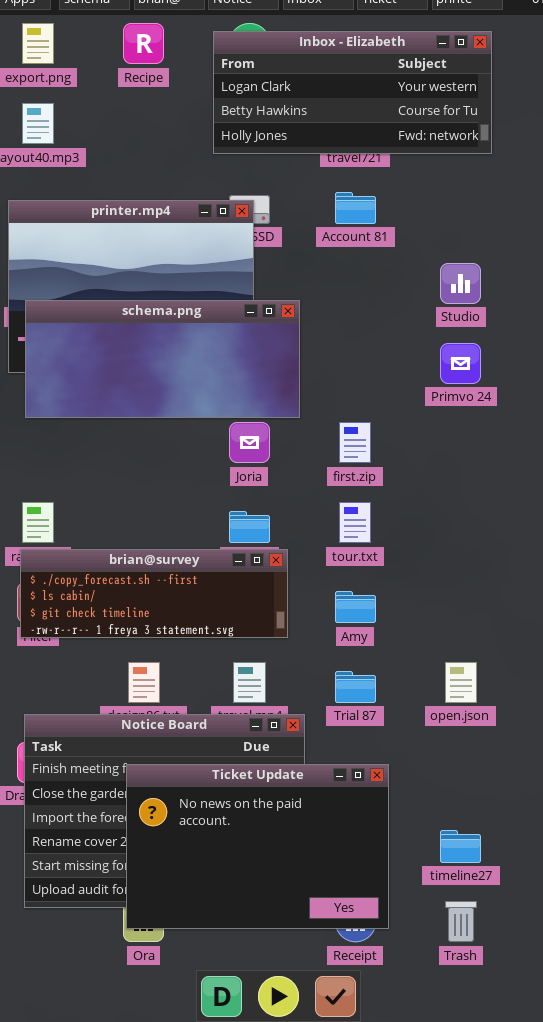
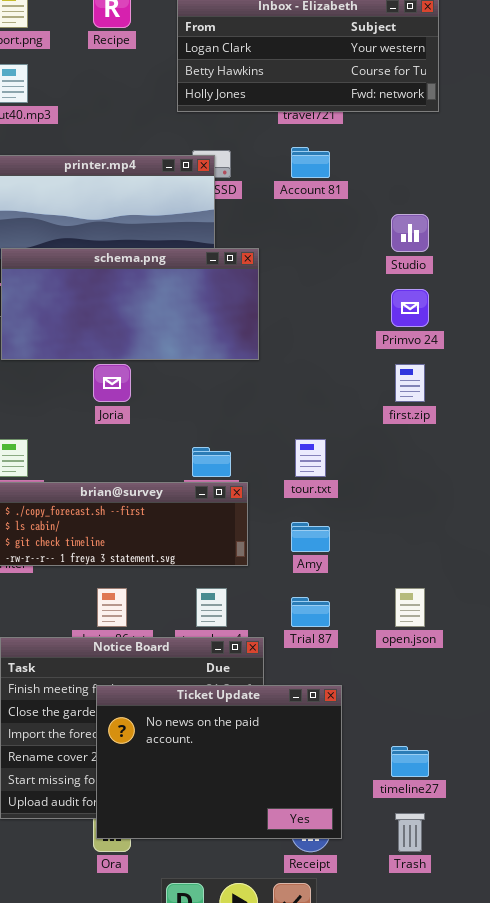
Joria: [229,422,270,463] -> [93,364,131,402], moved
first.zip: [339,422,371,463] -> [395,364,425,402], moved

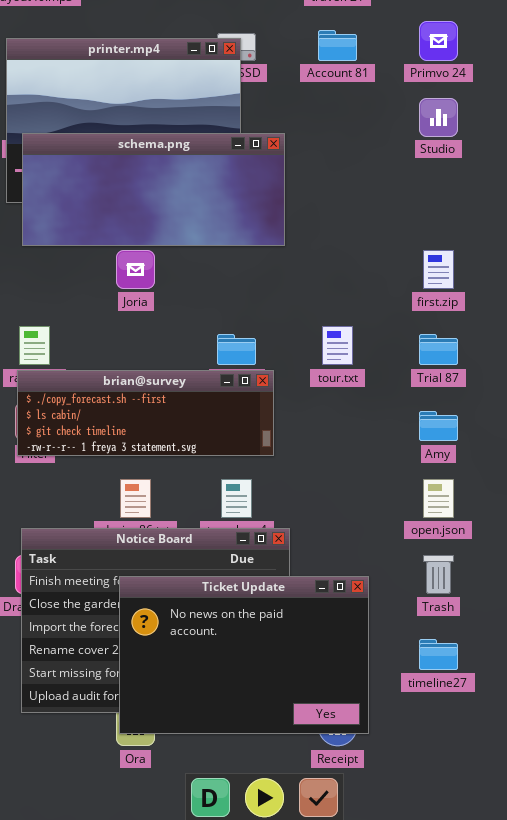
Primvo 24: [391,289,429,327] -> [419,21,458,61], moved
Amy: [291,522,330,552] -> [419,411,458,441], moved
Trial 87: [291,597,330,627] -> [419,334,458,365], moved
Trash: [395,813,425,852] -> [423,555,454,594], moved

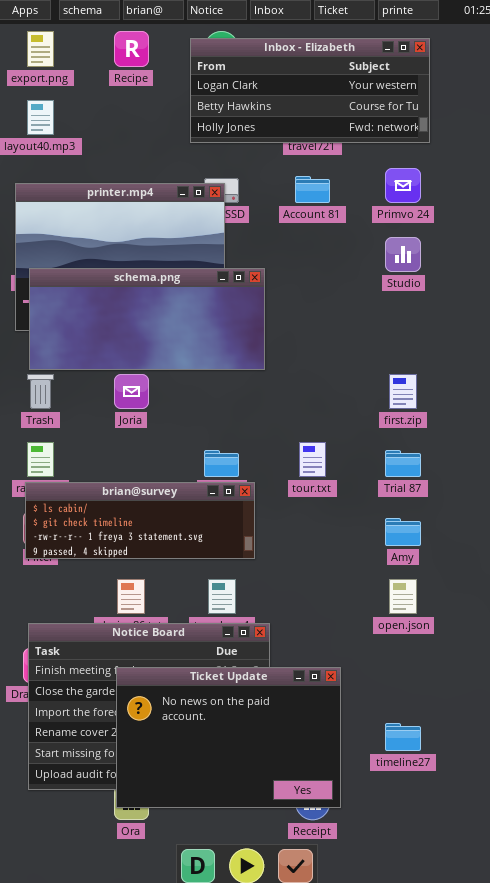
brian@survey: [17,370,274,456] -> [25,482,255,559], scrolled down 1 row
Trash: [423,555,454,594] -> [27,374,54,409], moved

